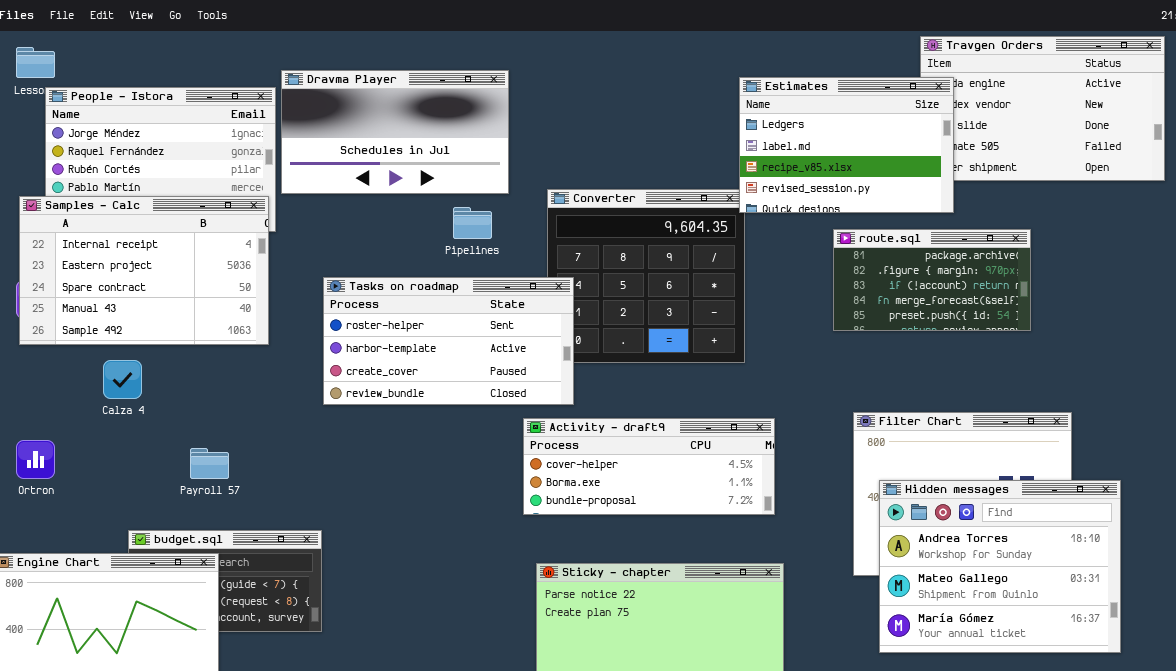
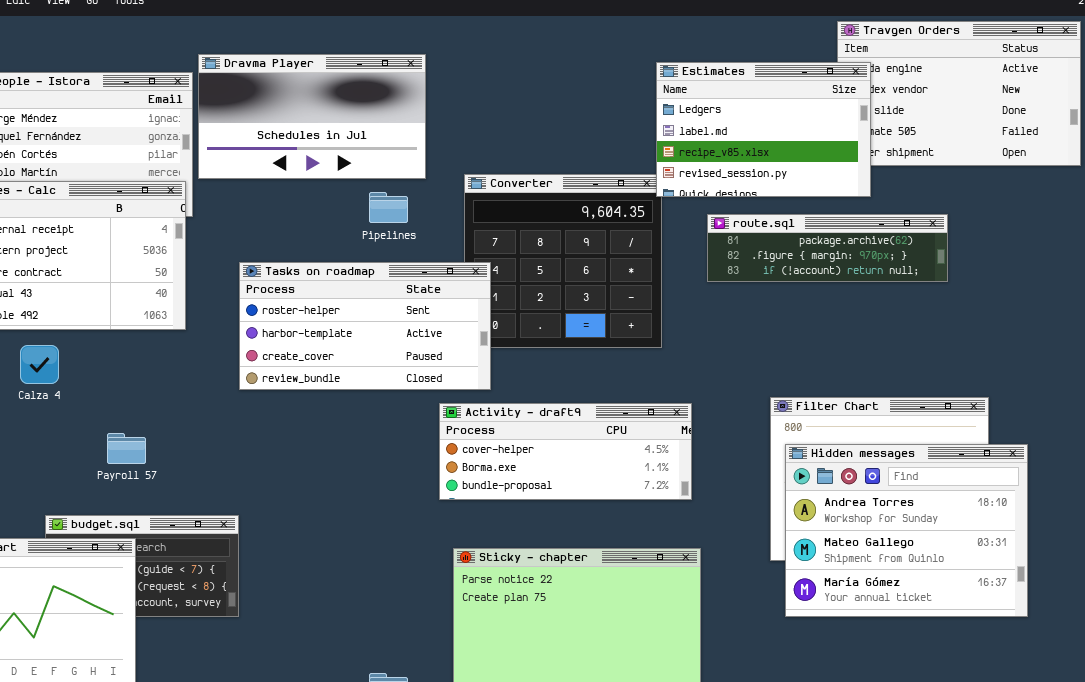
route.sql: [833,229,1031,331] -> [707,214,948,282], resized
Hidden messages: [879,480,1121,653] -> [785,444,1028,617], moved

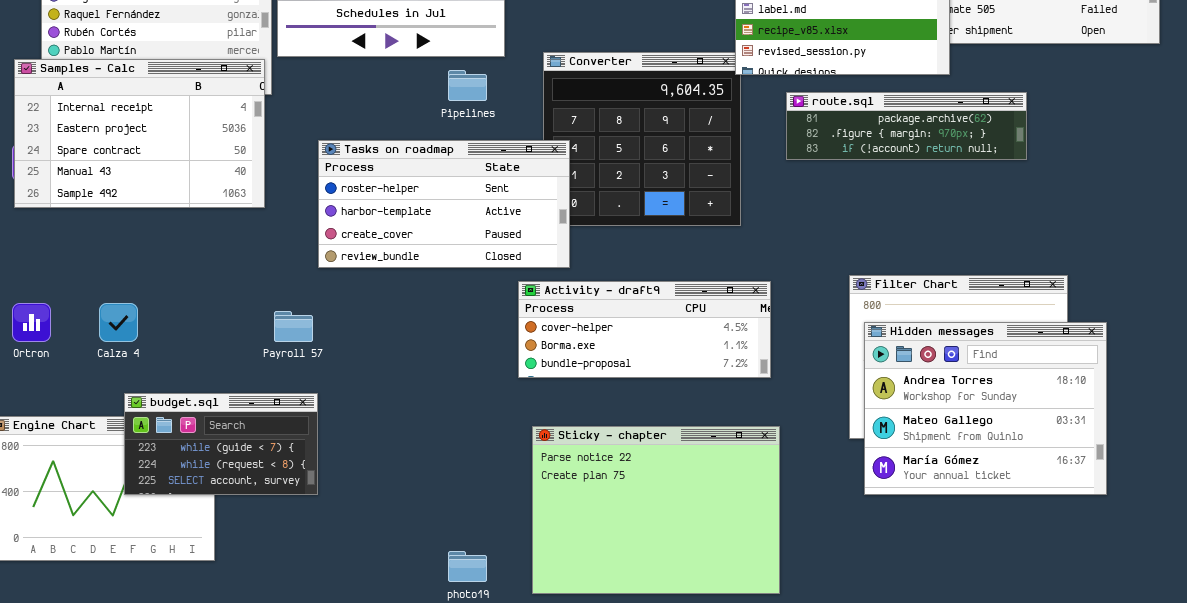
Calza 4: [20,345,59,384] -> [99,303,138,342], moved
Payroll 57: [107,433,146,464] -> [274,311,313,342], moved
budget.sql: [45,515,239,617] -> [124,393,318,495], raised

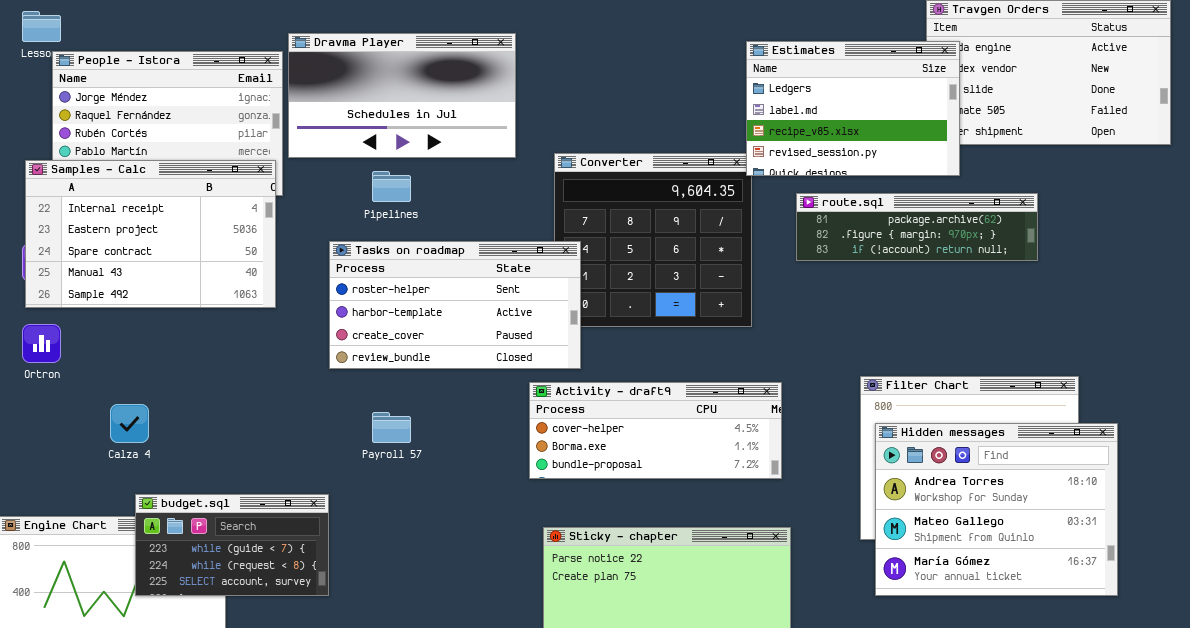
Pipelines: [448,70,487,101] -> [372,171,411,202], moved
Ortron: [12,303,51,342] -> [22,324,61,363], moved
Payroll 57: [274,311,313,342] -> [372,412,411,443], moved

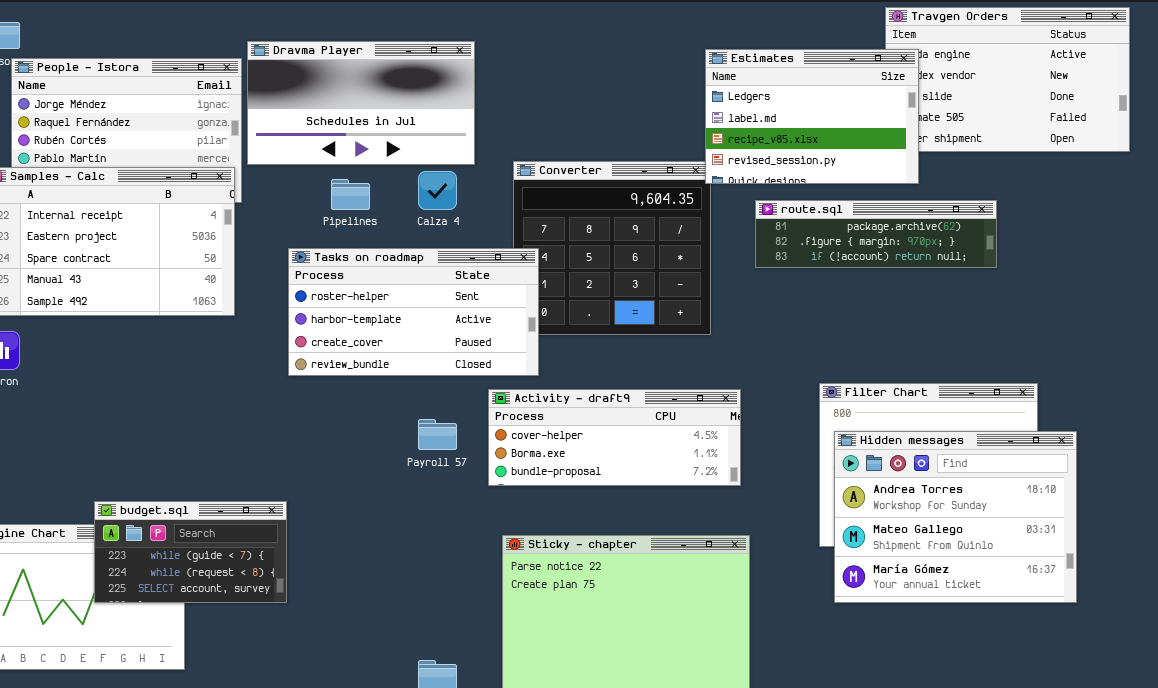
Calza 4: [110,404,149,443] -> [418,171,457,210], moved
Payroll 57: [372,412,411,443] -> [418,419,457,450], moved

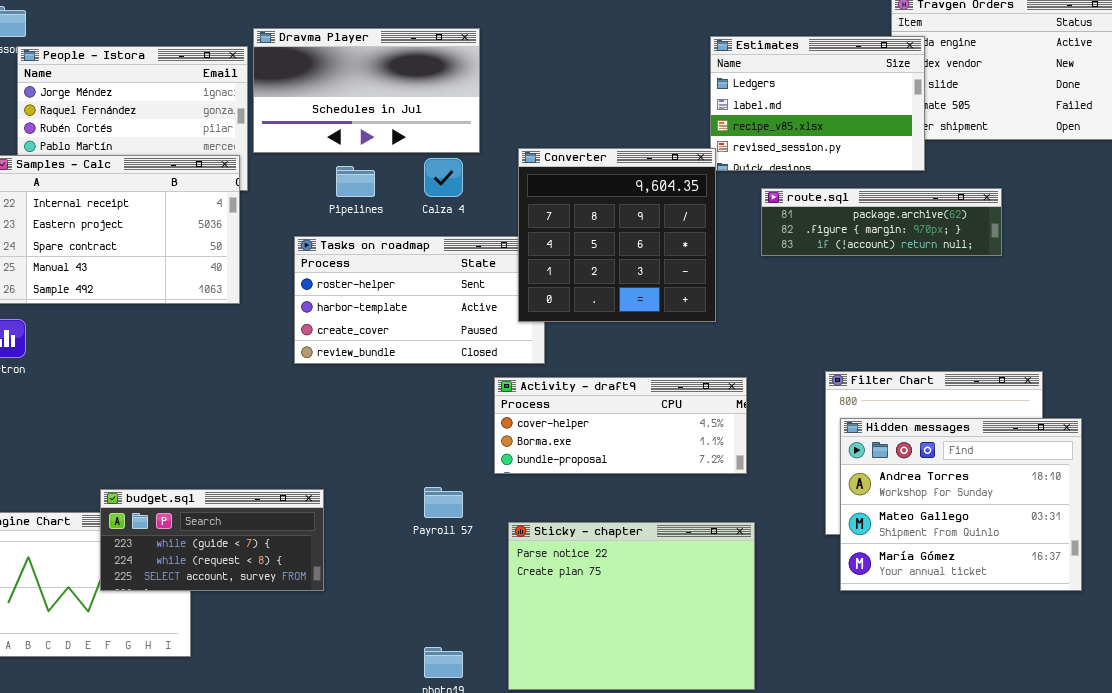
Converter: [513,161,711,335] -> [518,148,716,322], raised
Payroll 57: [418,419,457,450] -> [424,487,463,518], moved
budget.sql: [94,501,287,603] -> [100,489,324,591], resized

